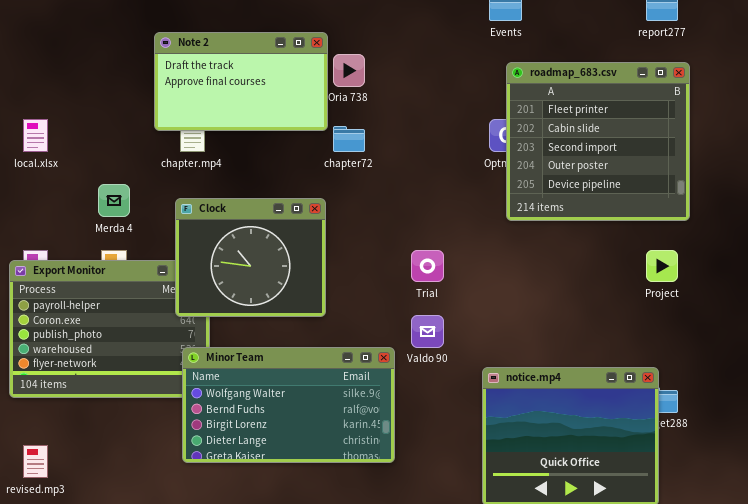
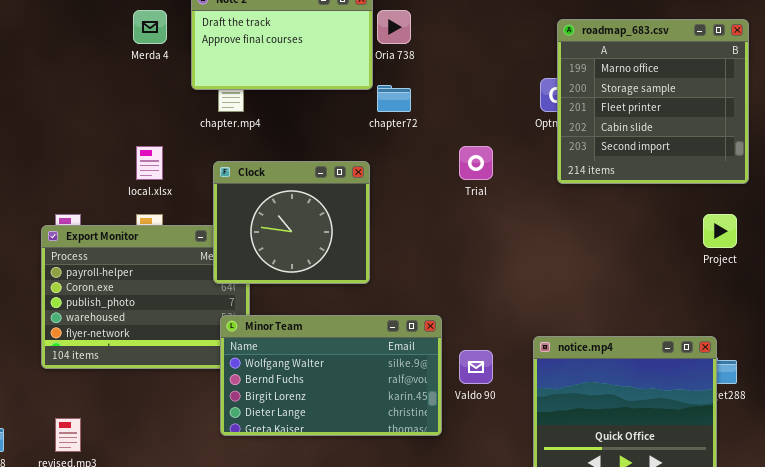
roadmap_683.csv: [506,62,690,221] -> [557,19,749,184], scrolled up 2 rows
local.xlsx: [23,119,48,152] -> [136,146,163,180], moved
Merda 4: [98,184,130,217] -> [133,10,167,44], moved
Trial: [411,250,444,282] -> [459,146,493,180], moved
Valdo 90: [411,315,444,348] -> [459,350,493,384], moved

